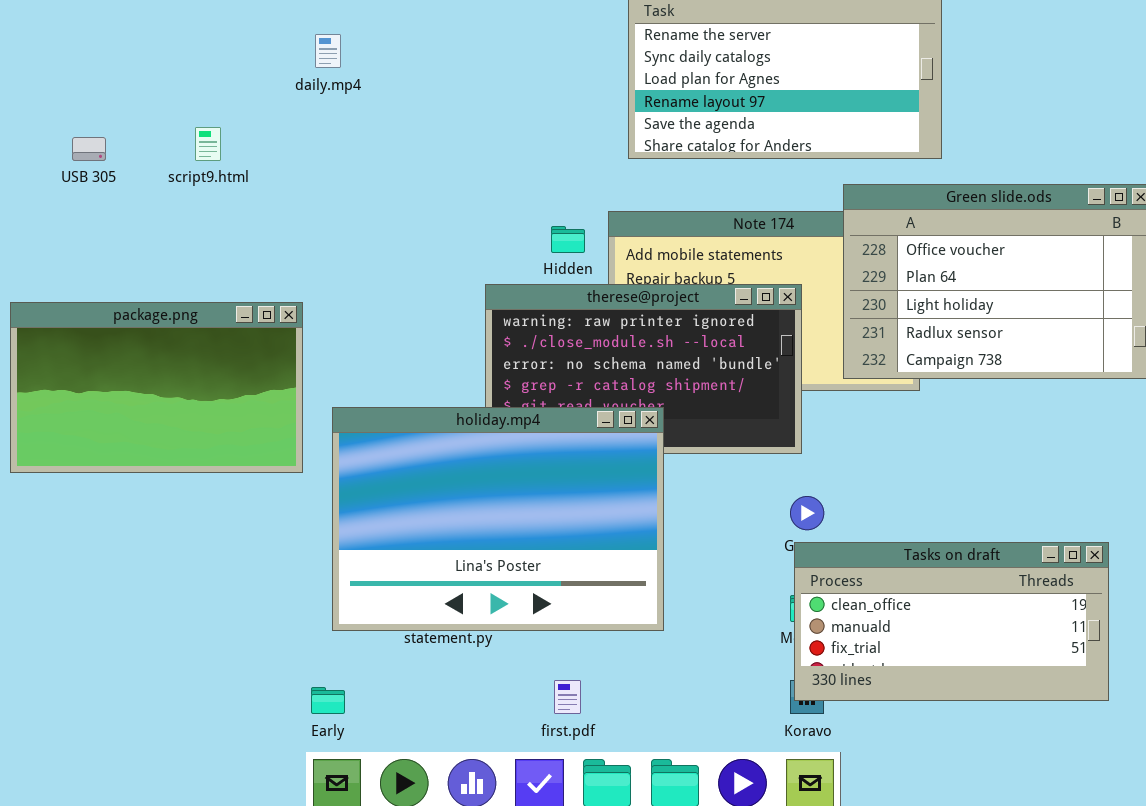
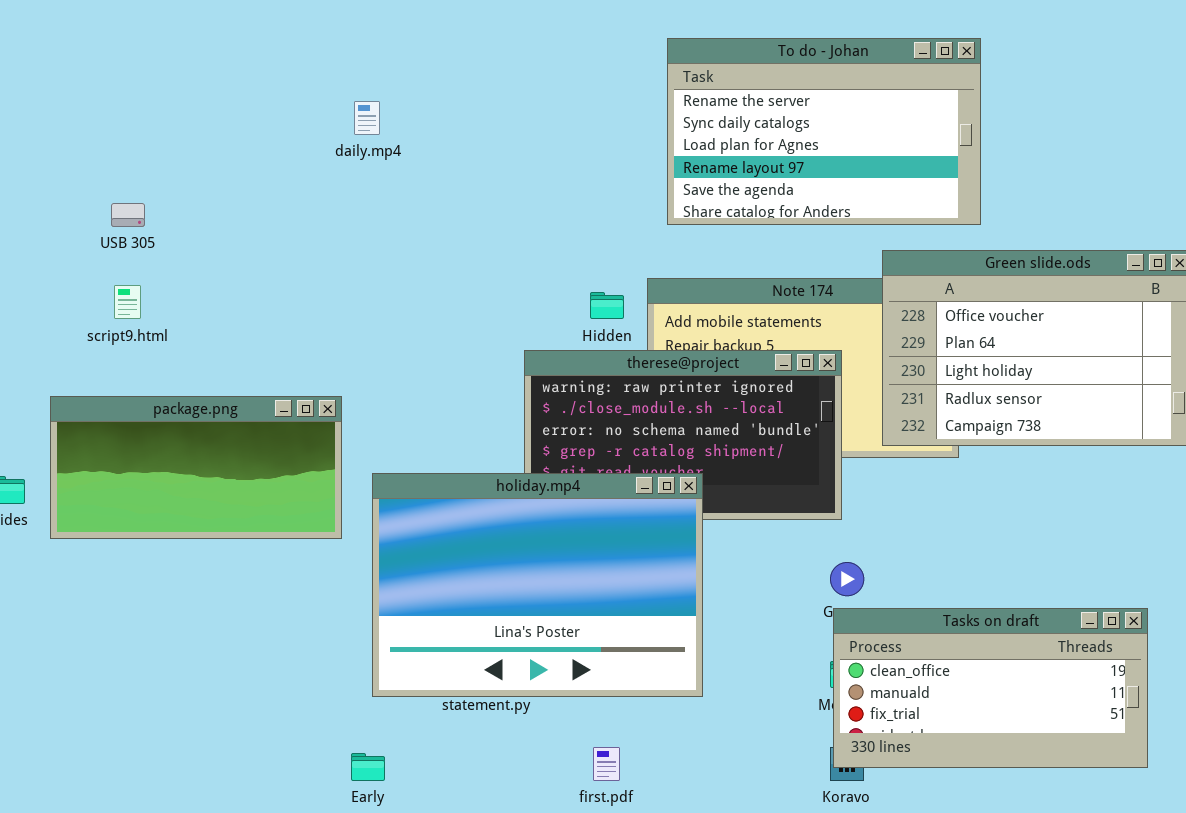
script9.html: [195,127,221,161] -> [114,285,141,319], moved
package.png: [10,302,303,473] -> [50,396,342,539], resized

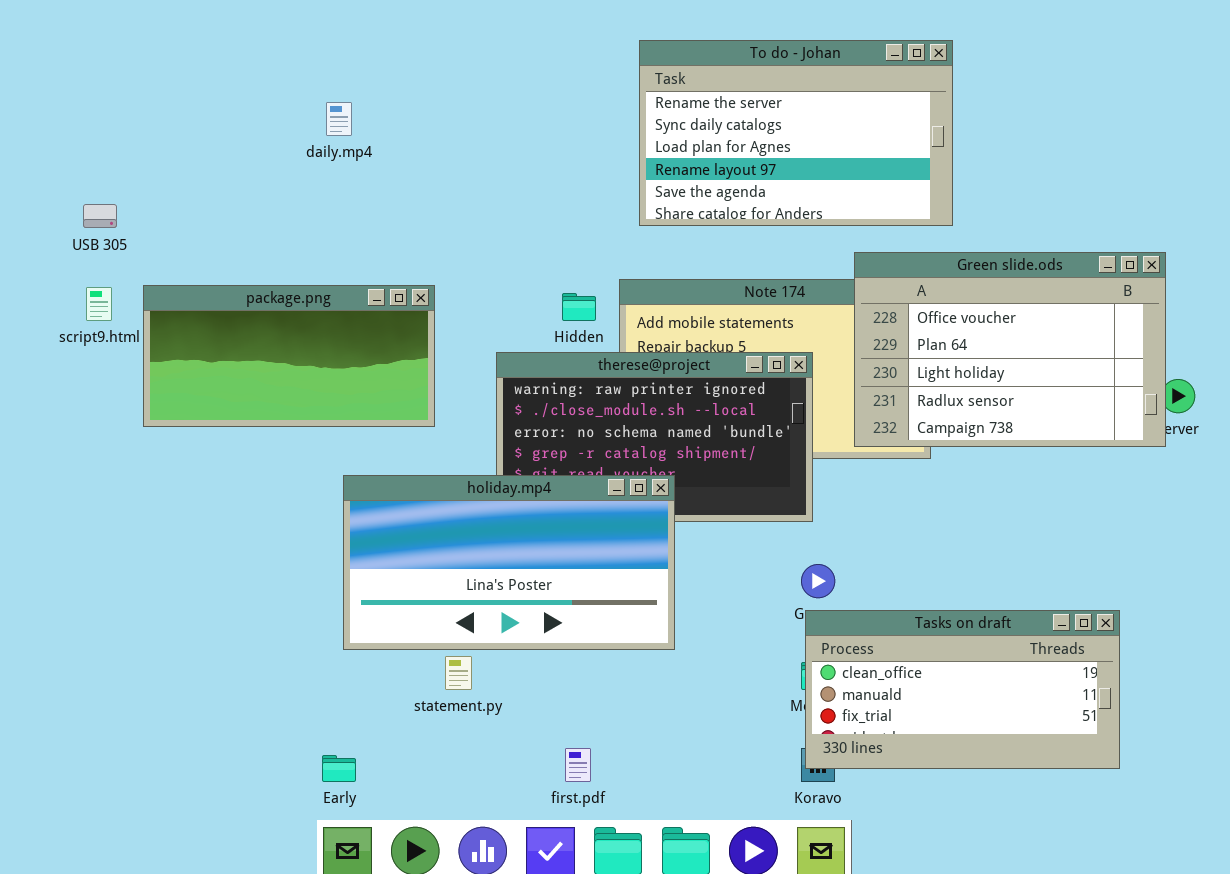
package.png: [50,396,342,539] -> [143,285,435,427], moved
holiday.mp4: [372,473,703,697] -> [343,475,675,650], resized

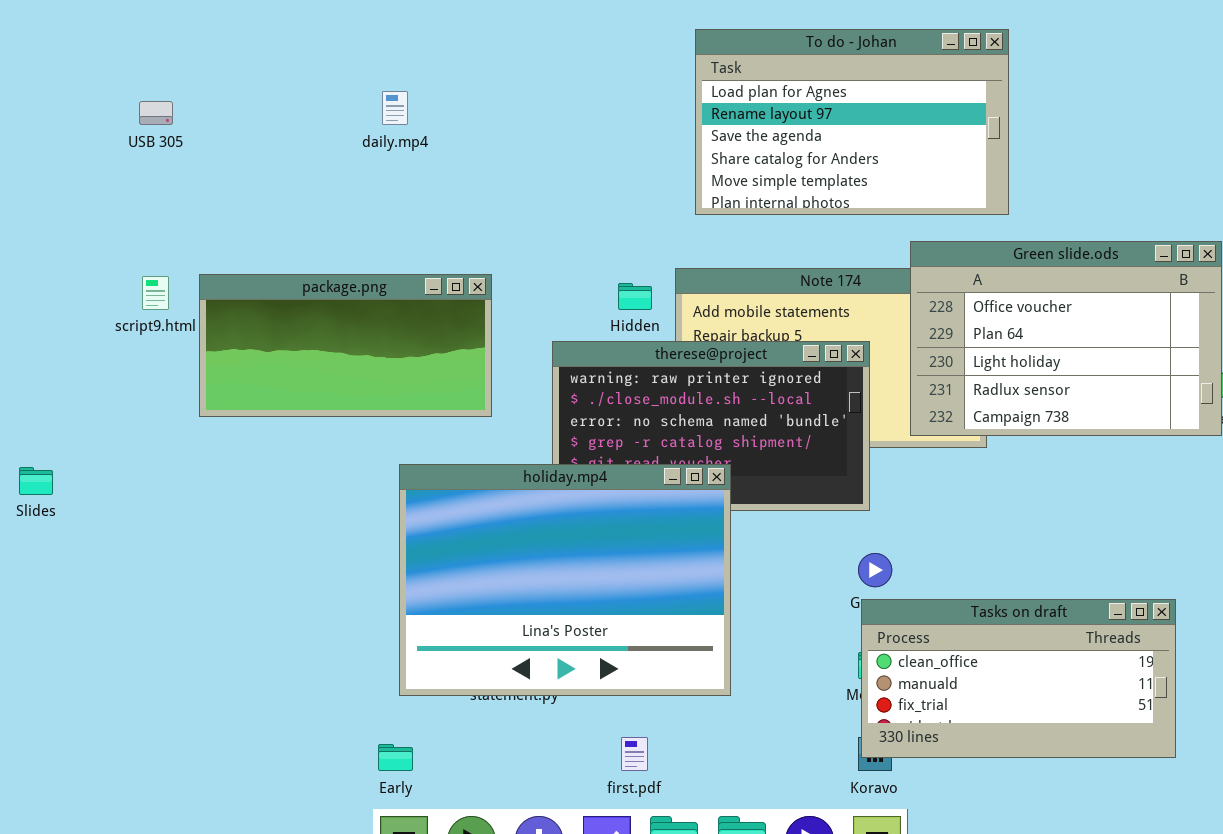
To do - Johan: [639,40,953,226] -> [695,29,1009,215], scrolled down 2 rows
USB 305: [83,204,117,228] -> [139,101,173,125], moved
holiday.mp4: [343,475,675,650] -> [399,464,731,696], resized

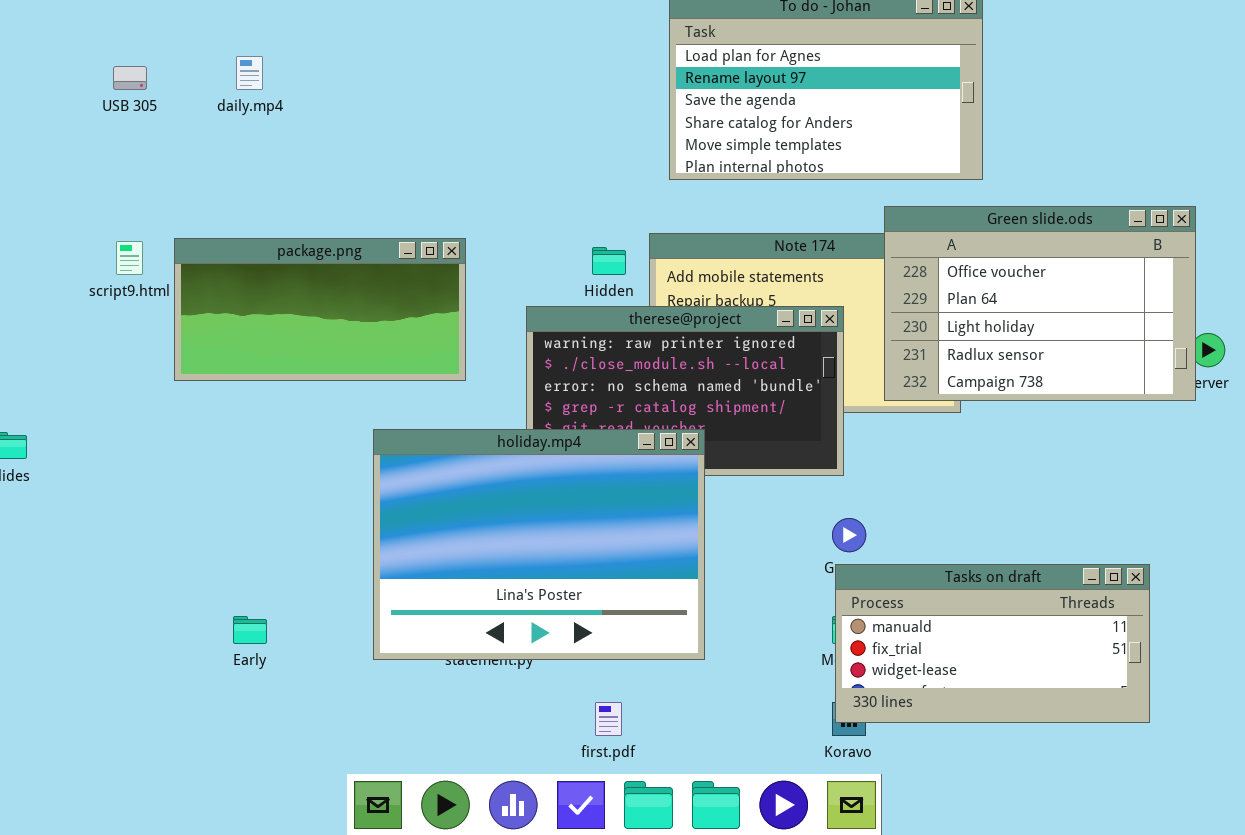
daily.mp4: [382,91,408,125] -> [236,56,263,90], moved
Tasks on draft: [861,599,1176,758] -> [835,564,1150,723], scrolled down 1 row
Early: [378,744,413,771] -> [233,616,267,644], moved

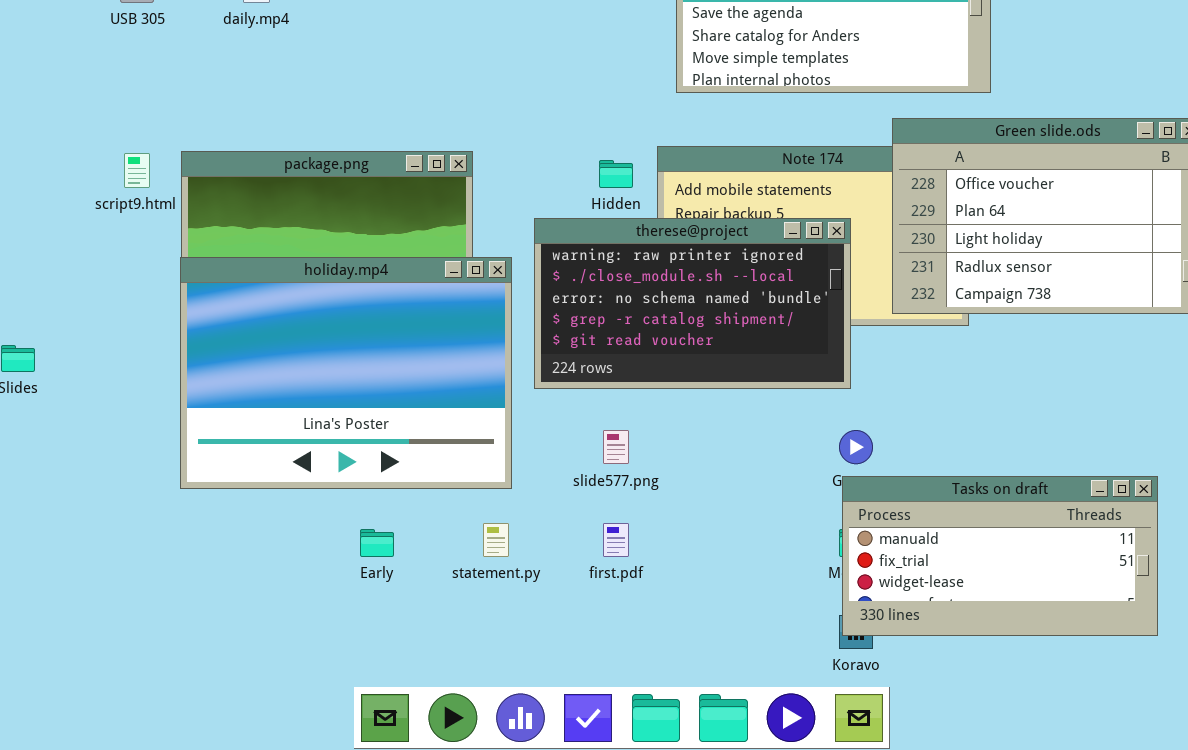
holiday.mp4: [373,429,705,660] -> [180,257,512,489], moved
Early: [233,616,267,644] -> [360,529,394,557], moved
first.pdf: [595,702,622,736] -> [603,523,629,557], moved

